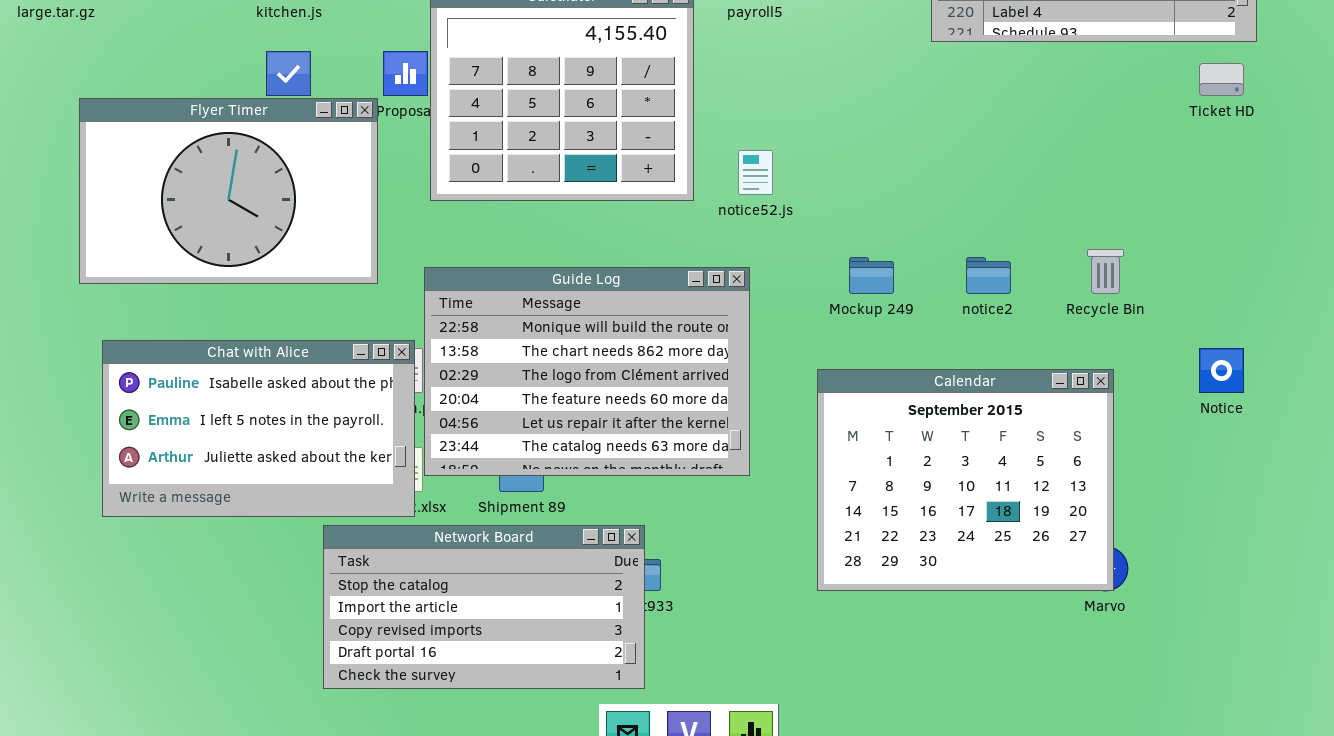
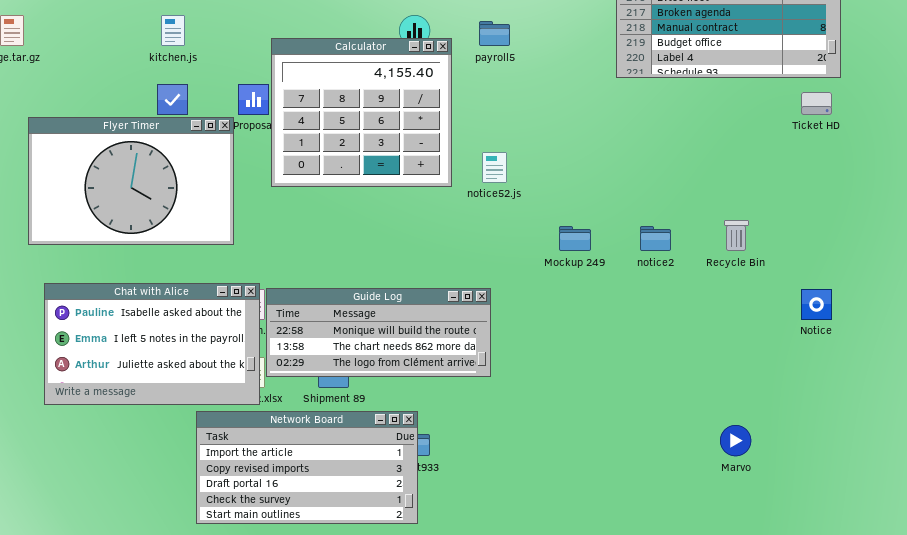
Guide Log: [424,267,750,476] -> [266,288,491,377], resized
Calendar: [817,369,1114,591] -> none, closed
Network Board: [323,525,645,689] -> [196,411,418,524], scrolled down 1 row

